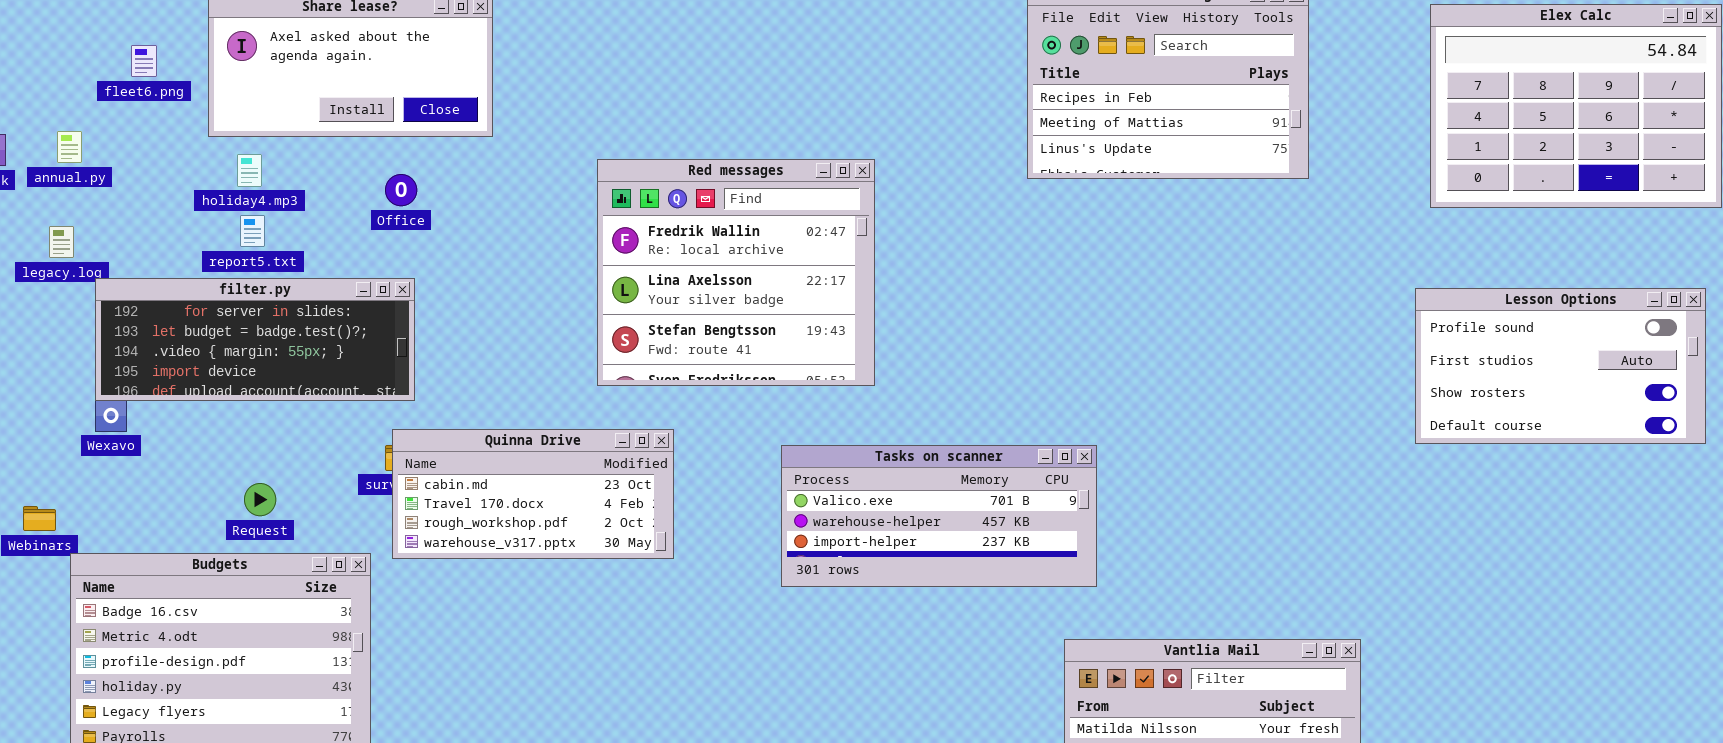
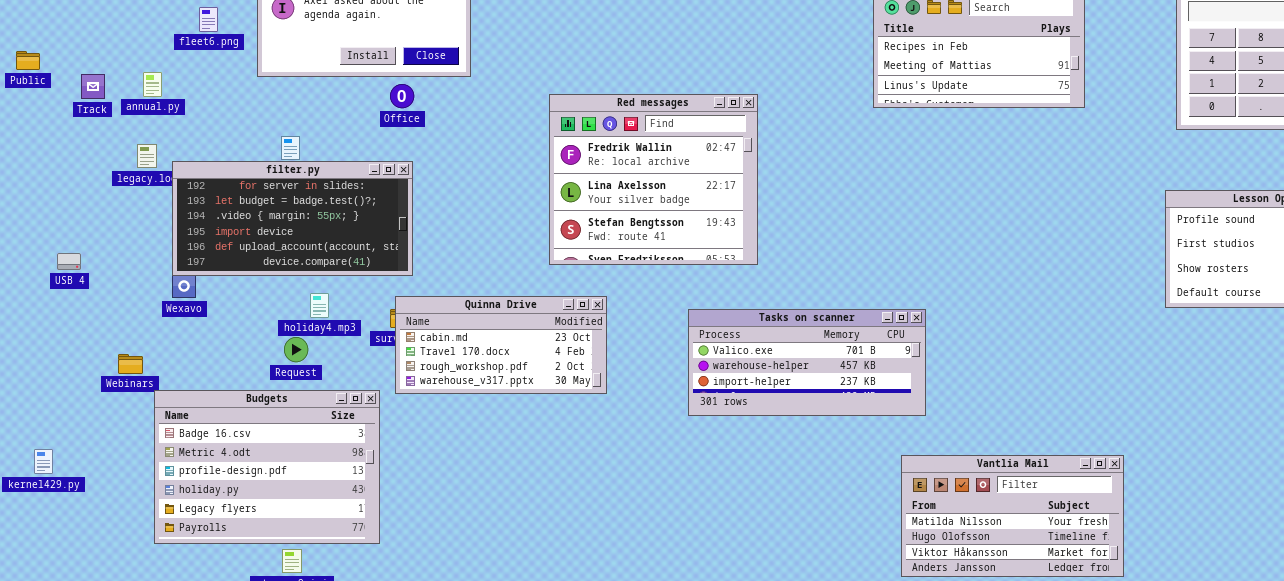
holiday4.mp3: [237,154,262,187] -> [310,293,329,318], moved
Office: [385,174,417,206] -> [390,84,414,108], moved
filter.py: [95,278,415,401] -> [172,161,413,276], resized

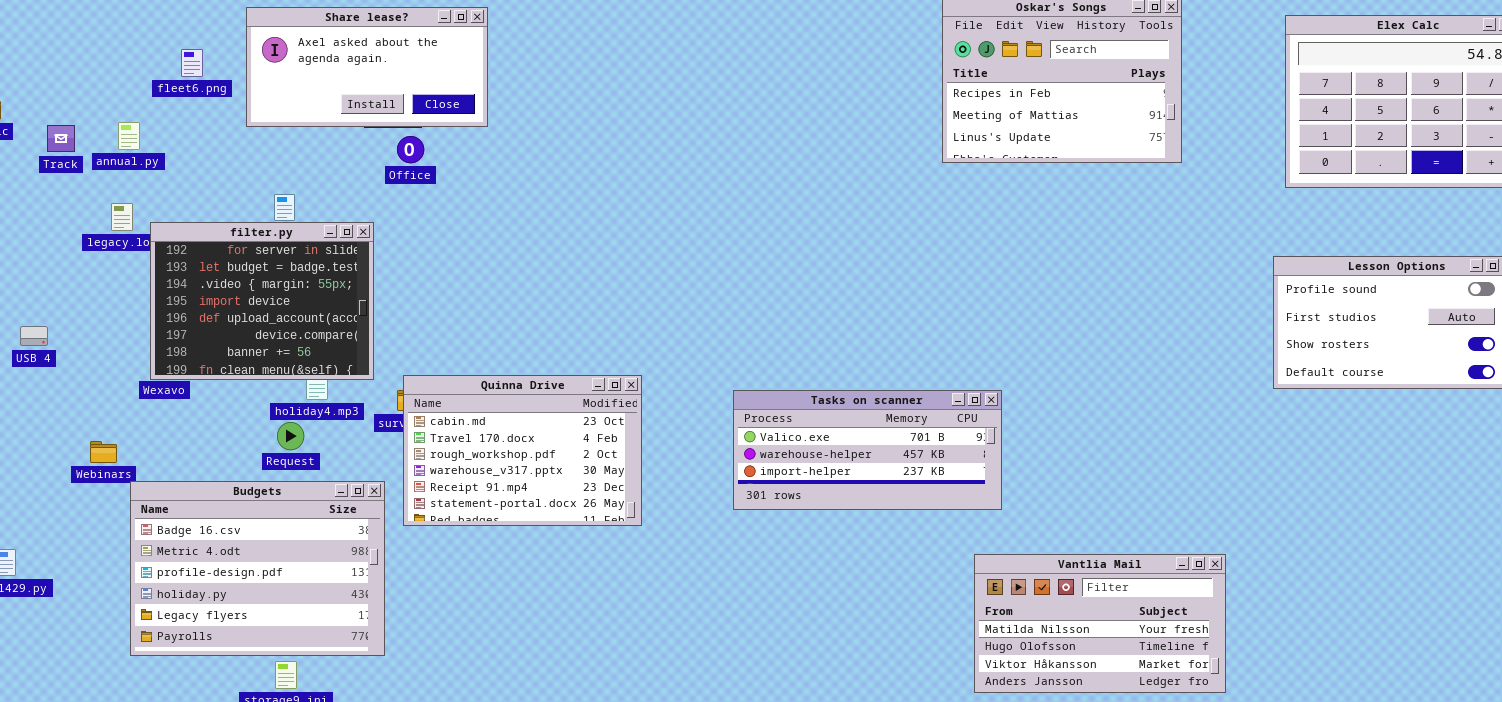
Red messages: [549,94,758,265] -> none, closed
filter.py: [172,161,413,276] -> [150,222,374,380], resized
Quinna Drive: [395,296,607,394] -> [403,375,642,526], resized

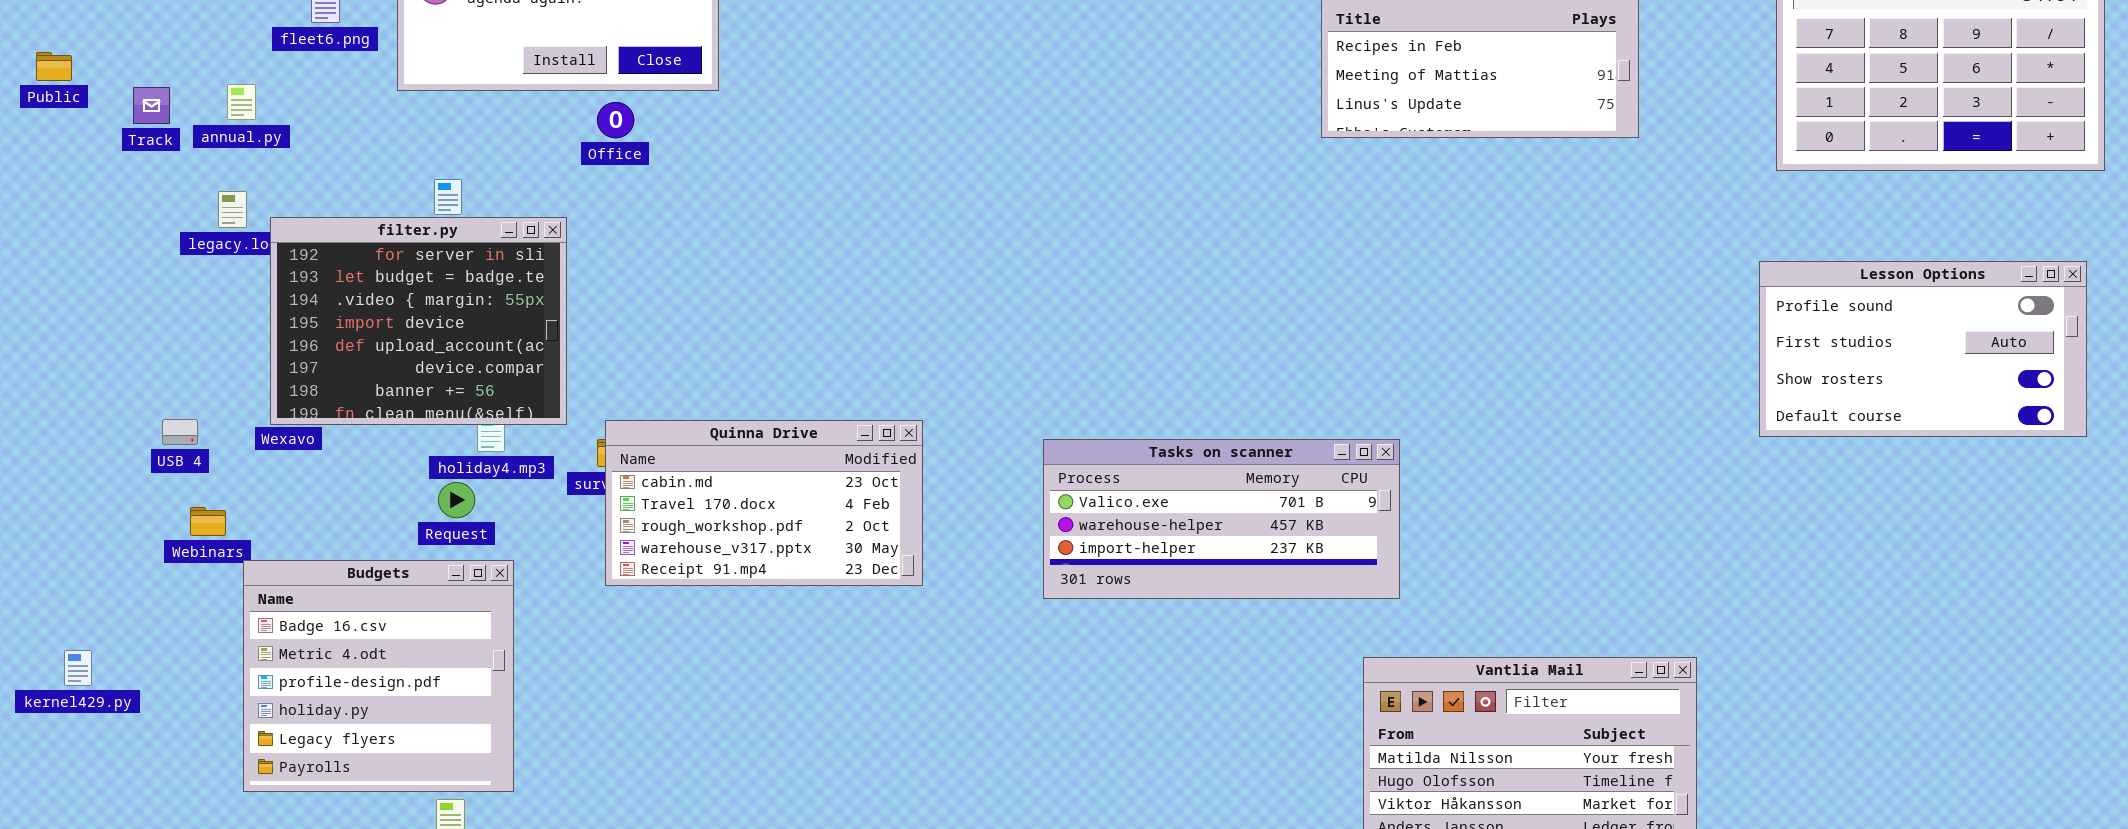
USB 4: [20,326,48,346] -> [162,419,198,445], moved
Quinna Drive: [403,375,642,526] -> [605,420,923,586], resized
Budgets: [130,481,385,656] -> [243,560,514,792], resized

